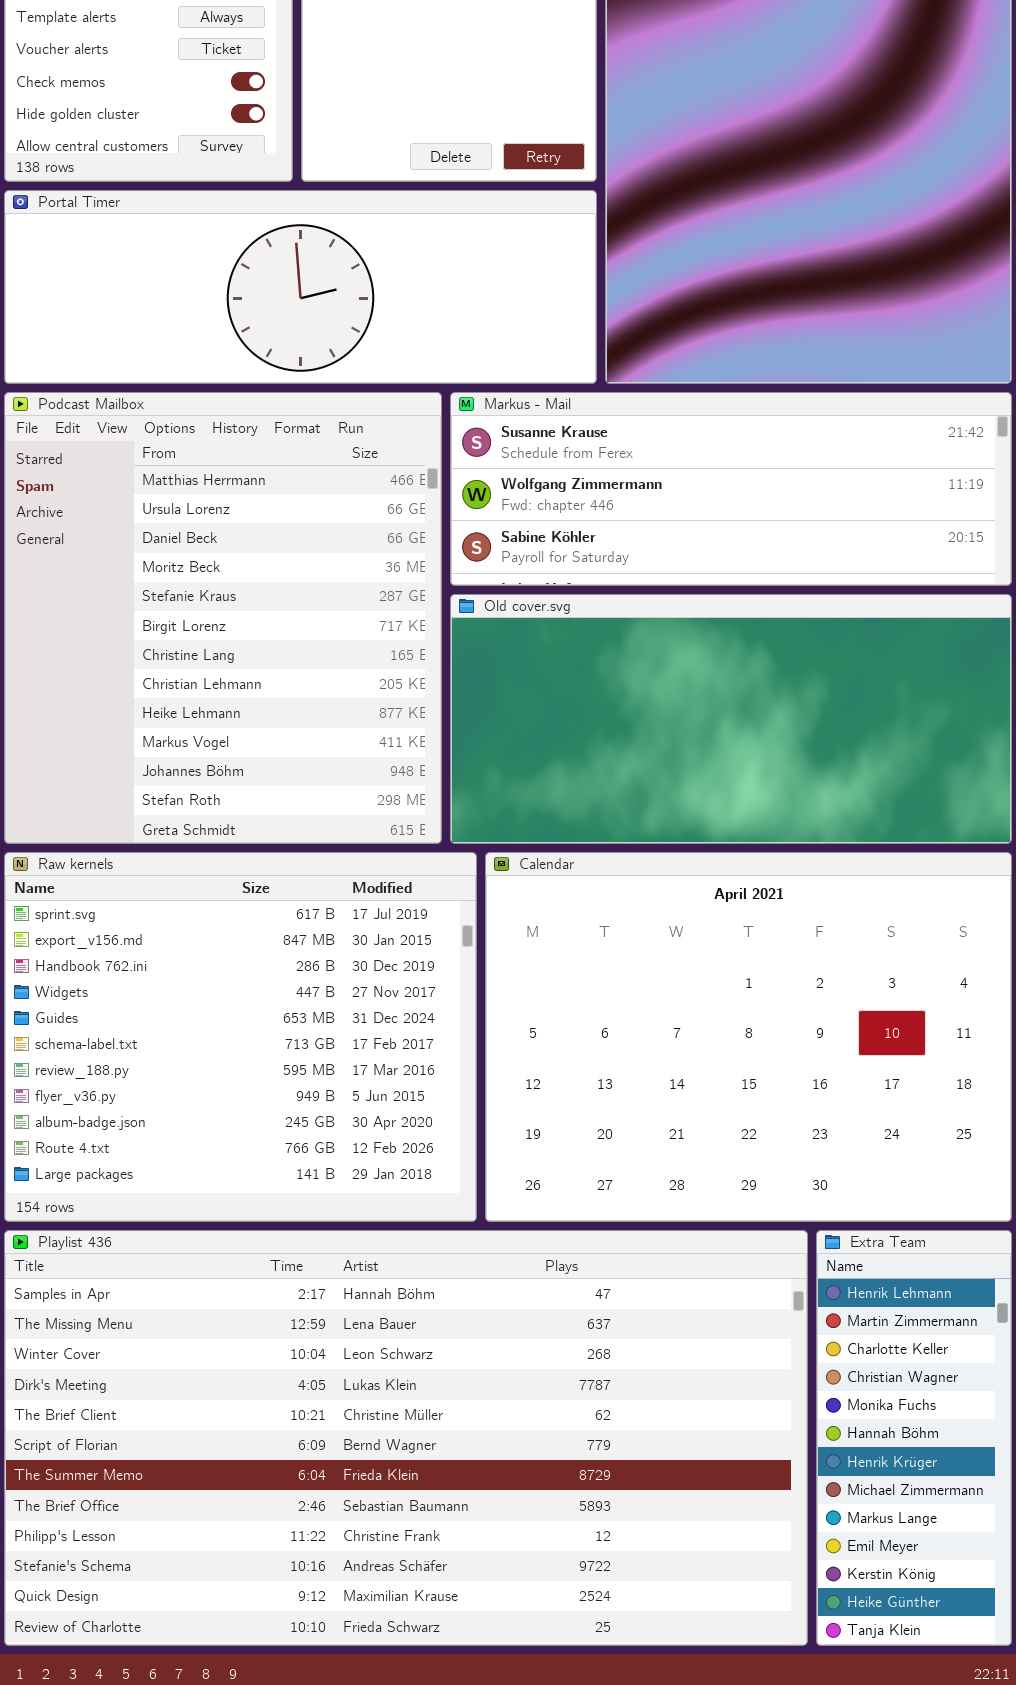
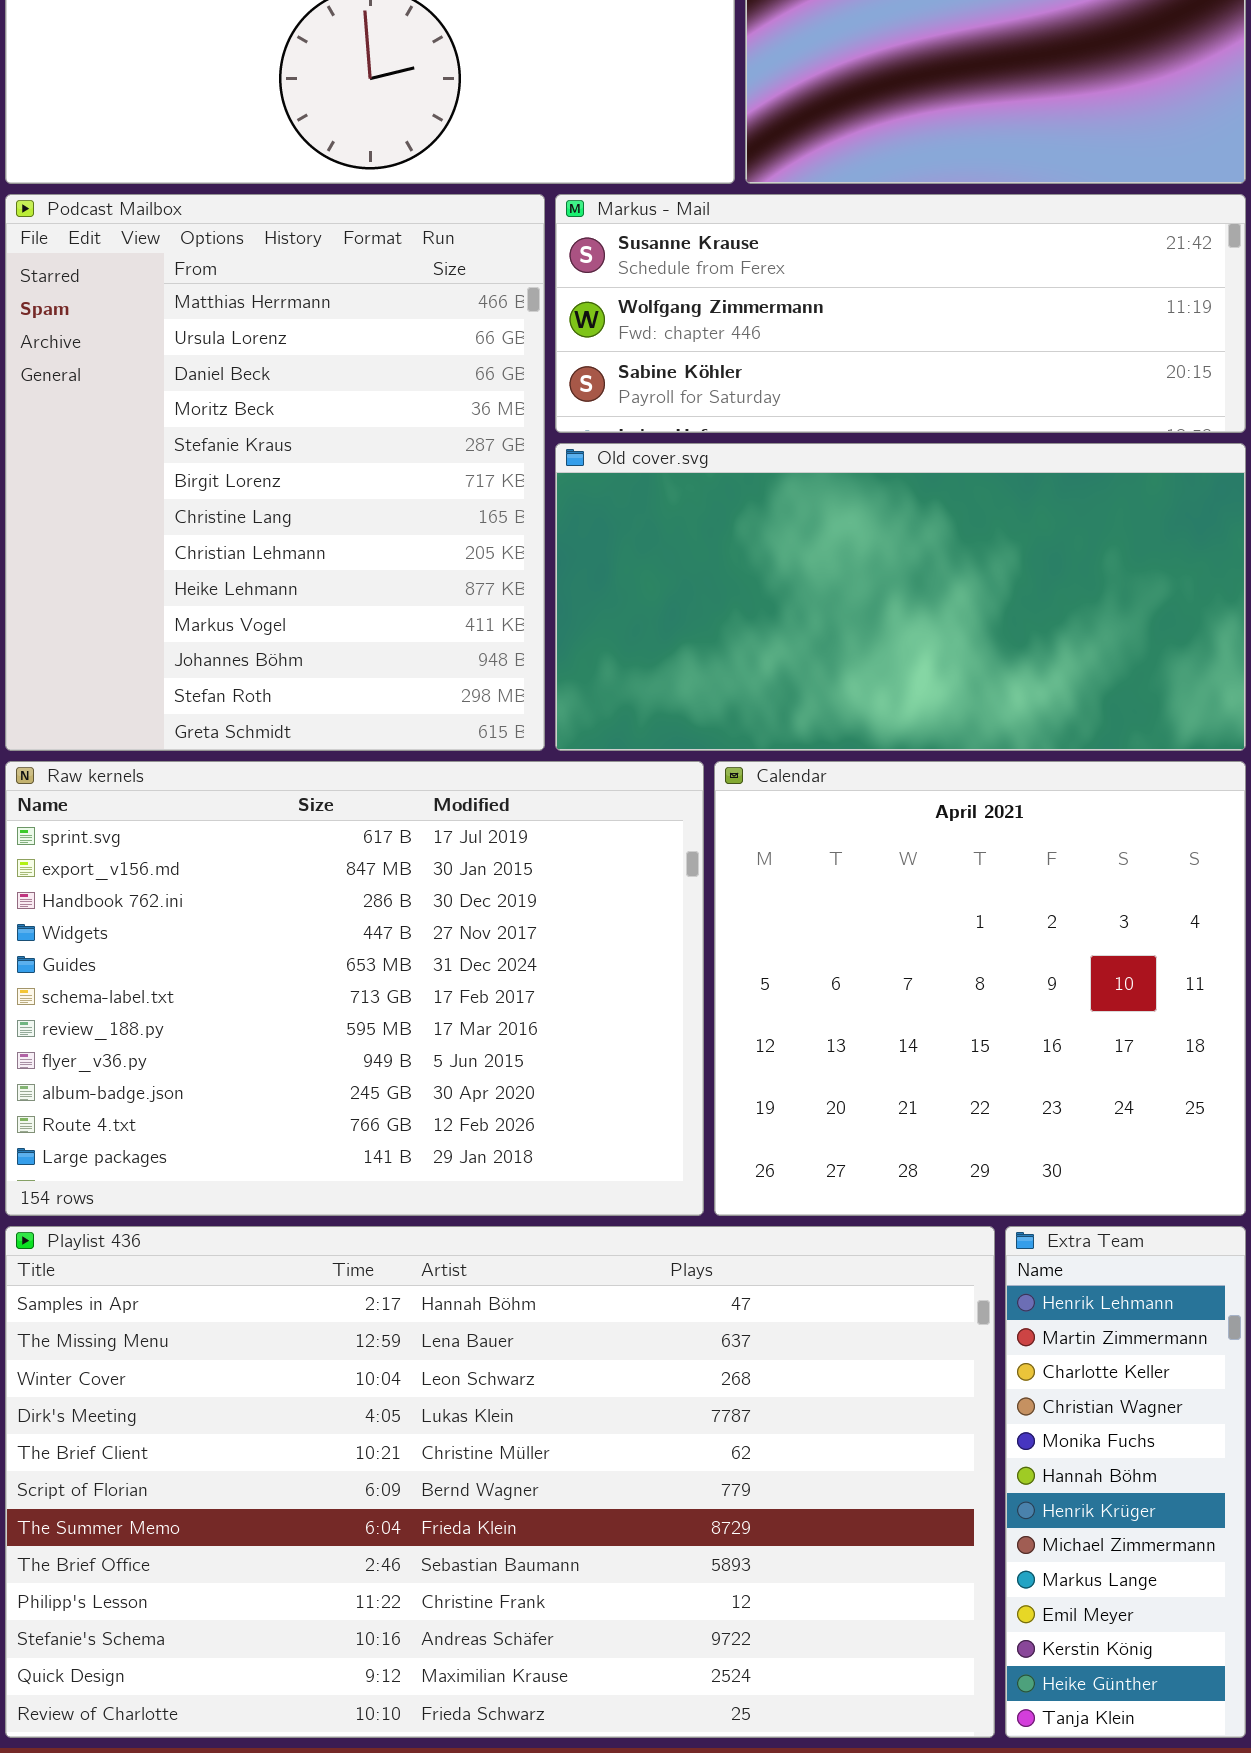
Raw kernels: [4,852,477,1222] -> [5,761,704,1216], resized
Calendar: [485,852,1012,1222] -> [714,761,1246,1216], resized

